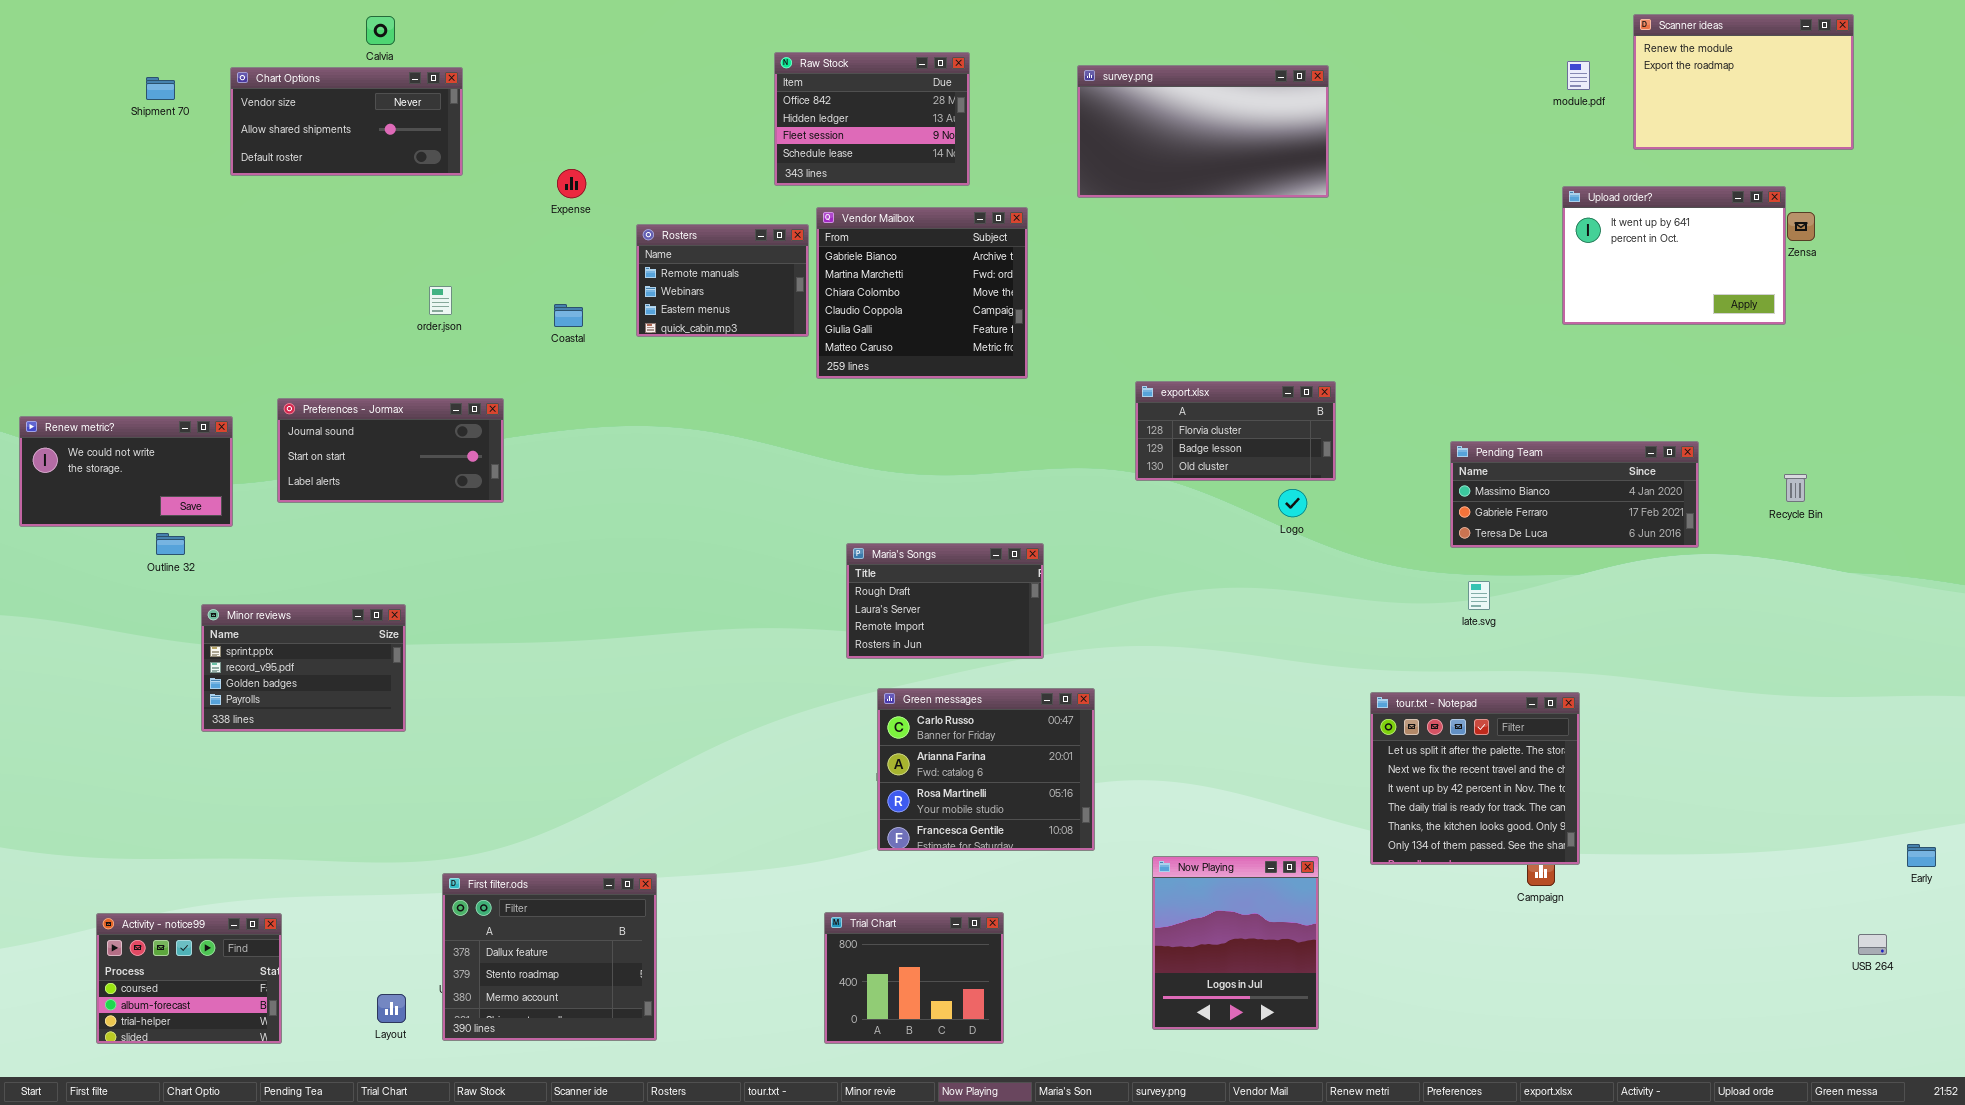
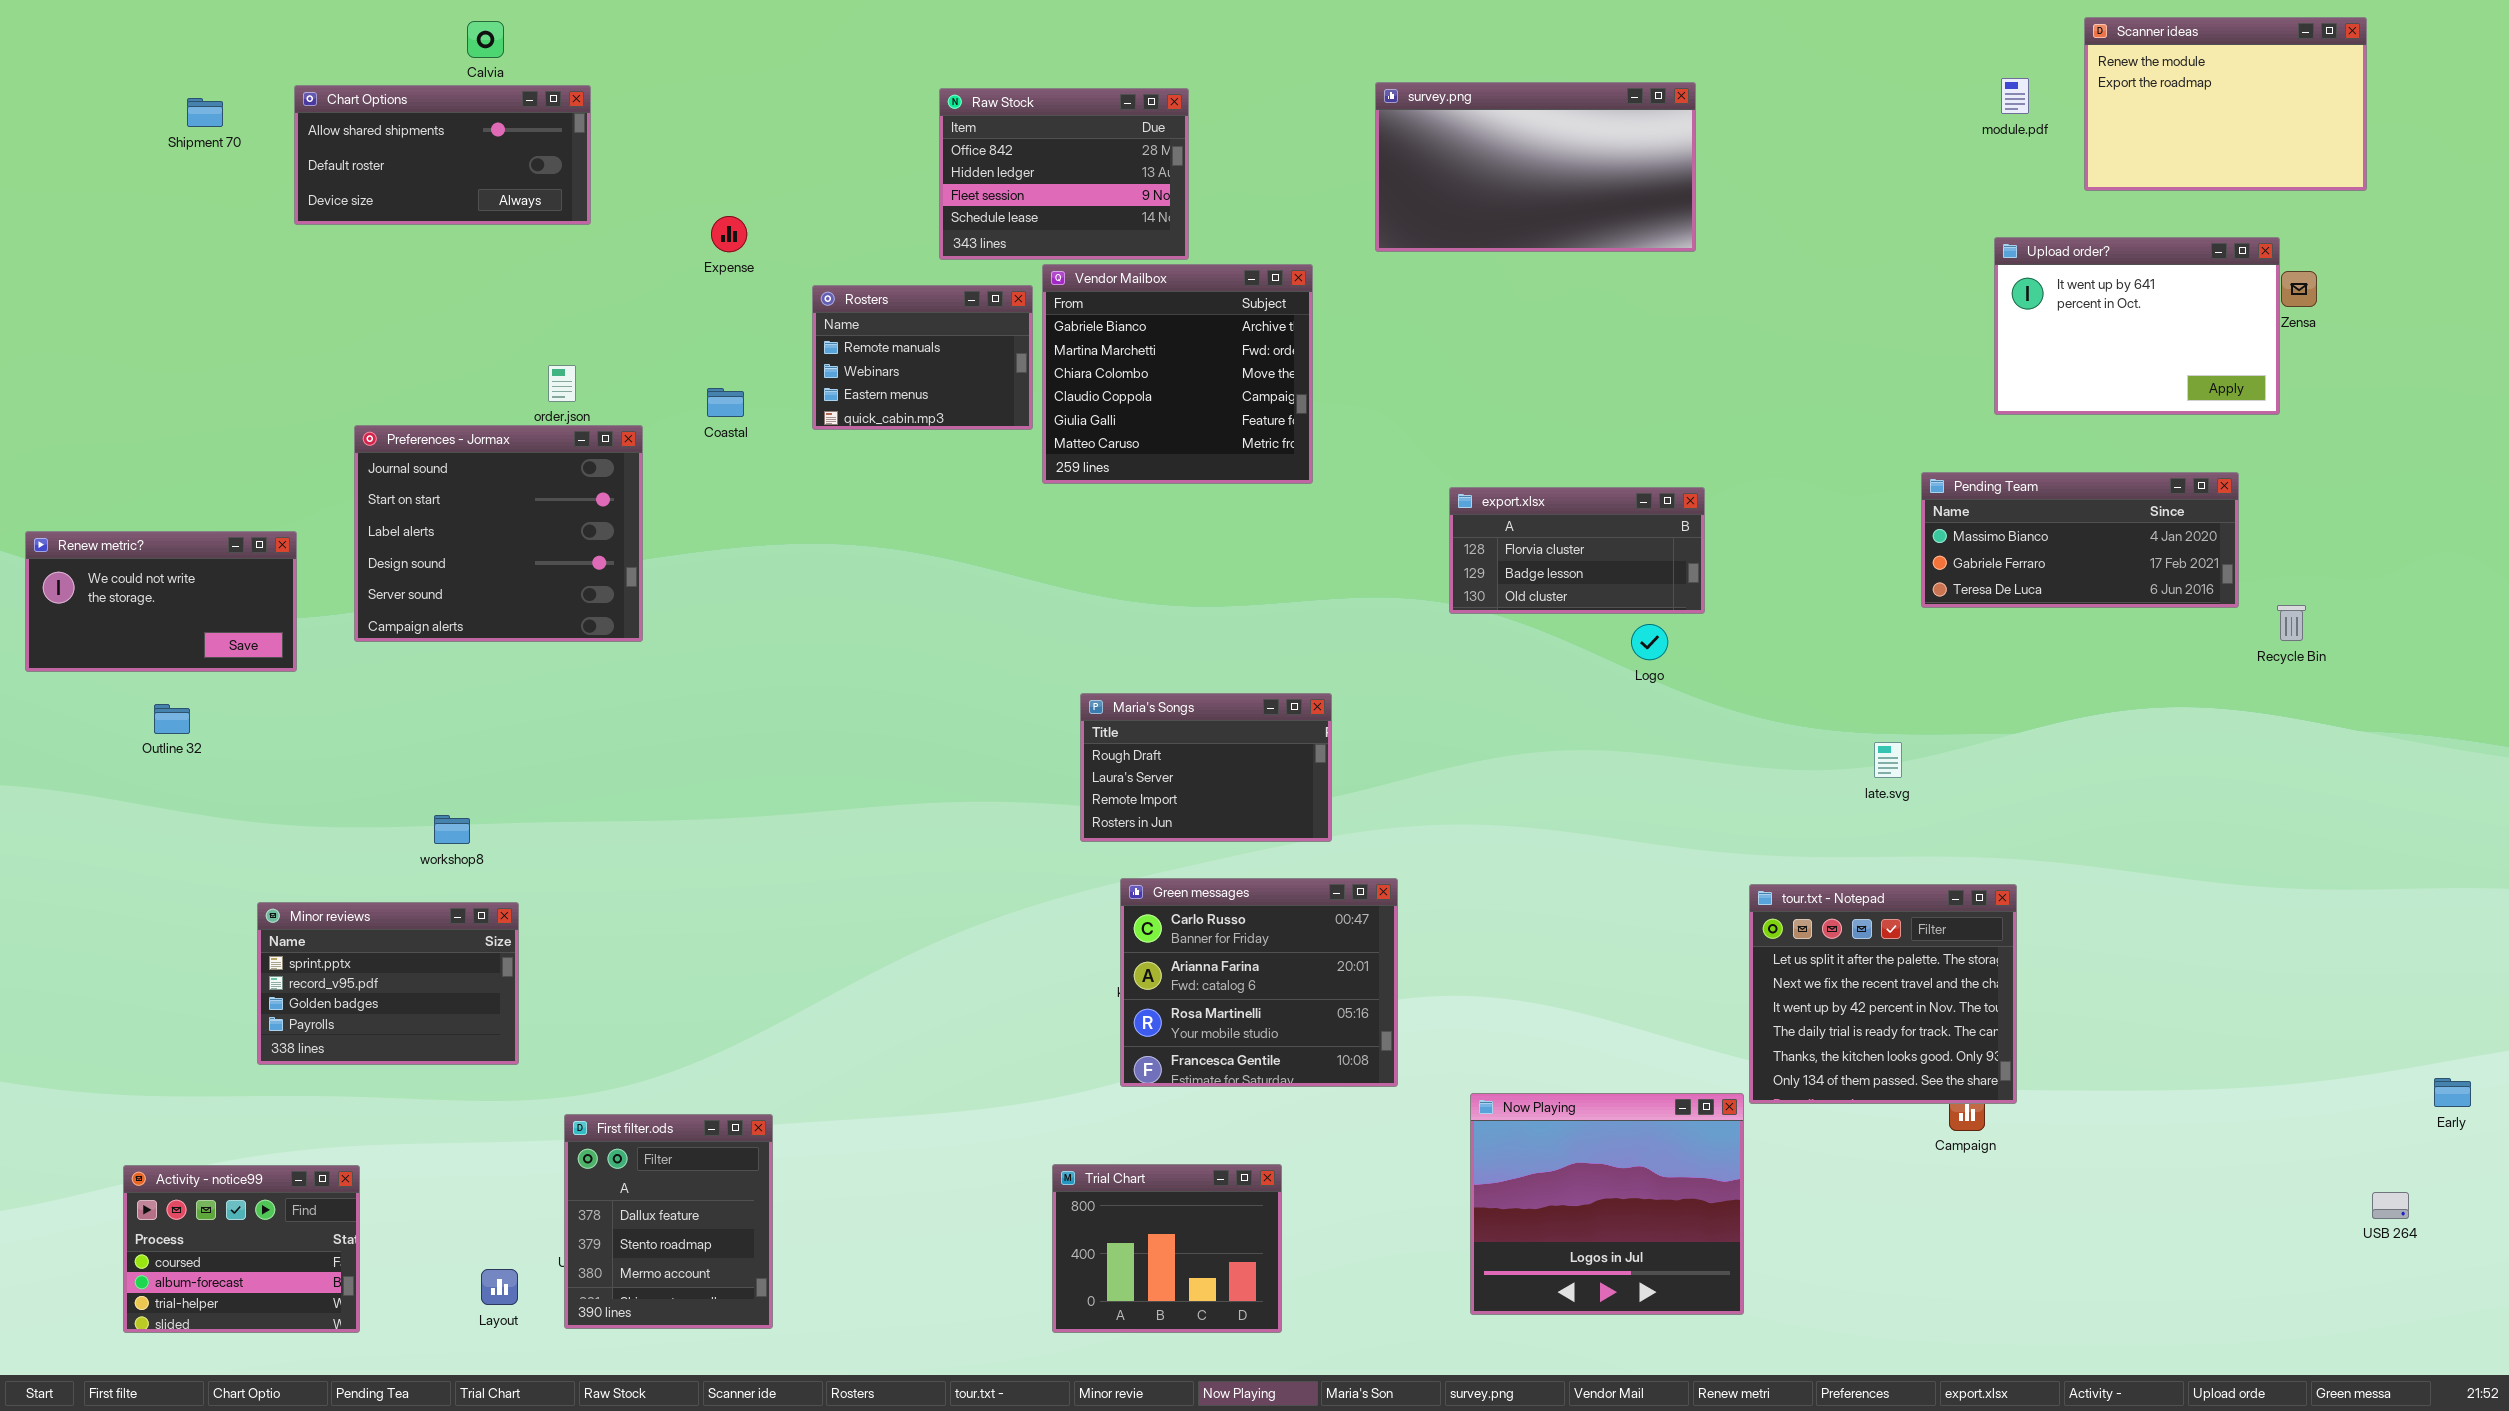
Raw Stock: [774,52,970,186] -> [939,88,1189,260], moved
Chart Options: [230,67,463,176] -> [294,85,591,225], scrolled down 1 row
Preferences - Jormax: [277,398,504,503] -> [354,425,643,642], resized
Pending Team: [1450,441,1699,548] -> [1921,472,2239,608], moved
Outline 32: [156,533,185,555] -> [154,704,190,734], moved
Minor reviews: [201,604,406,732] -> [257,902,519,1065], moved
Now Playing: [1152,856,1319,1030] -> [1470,1093,1744,1315], resized
First filter.ods: [442,873,657,1041] -> [564,1114,773,1329], resized

